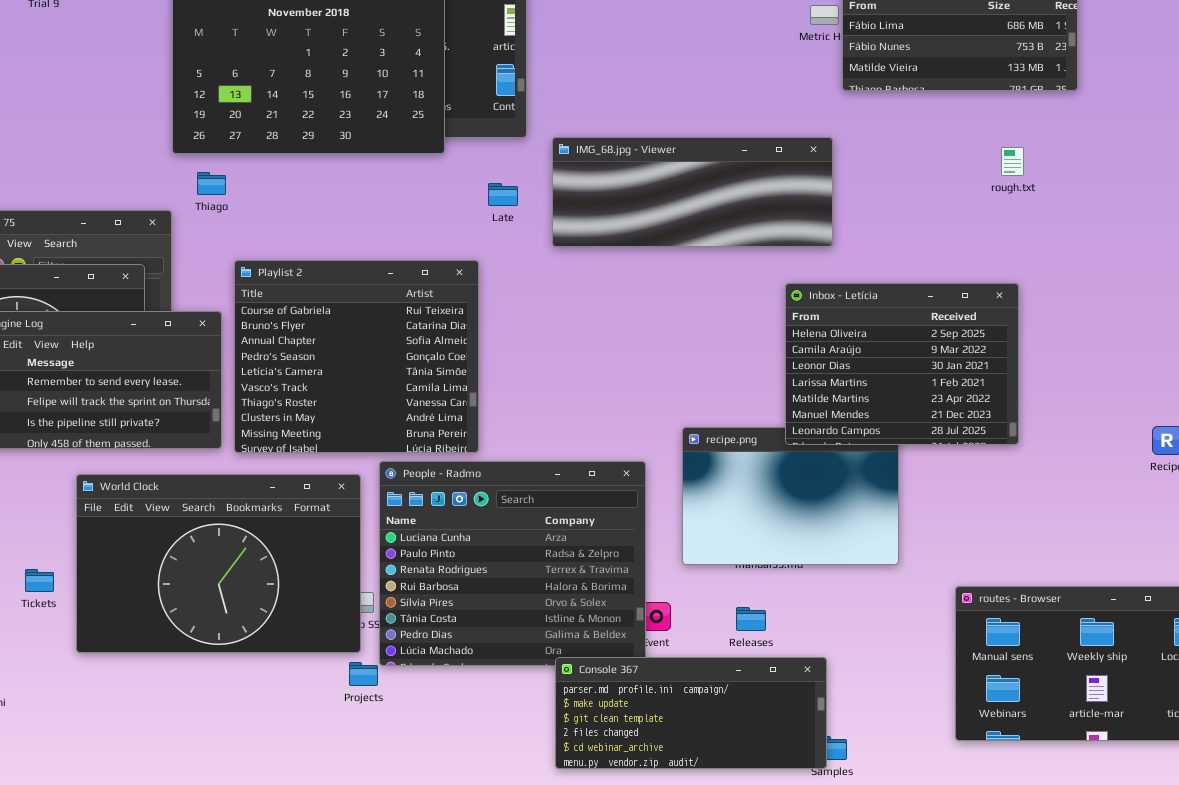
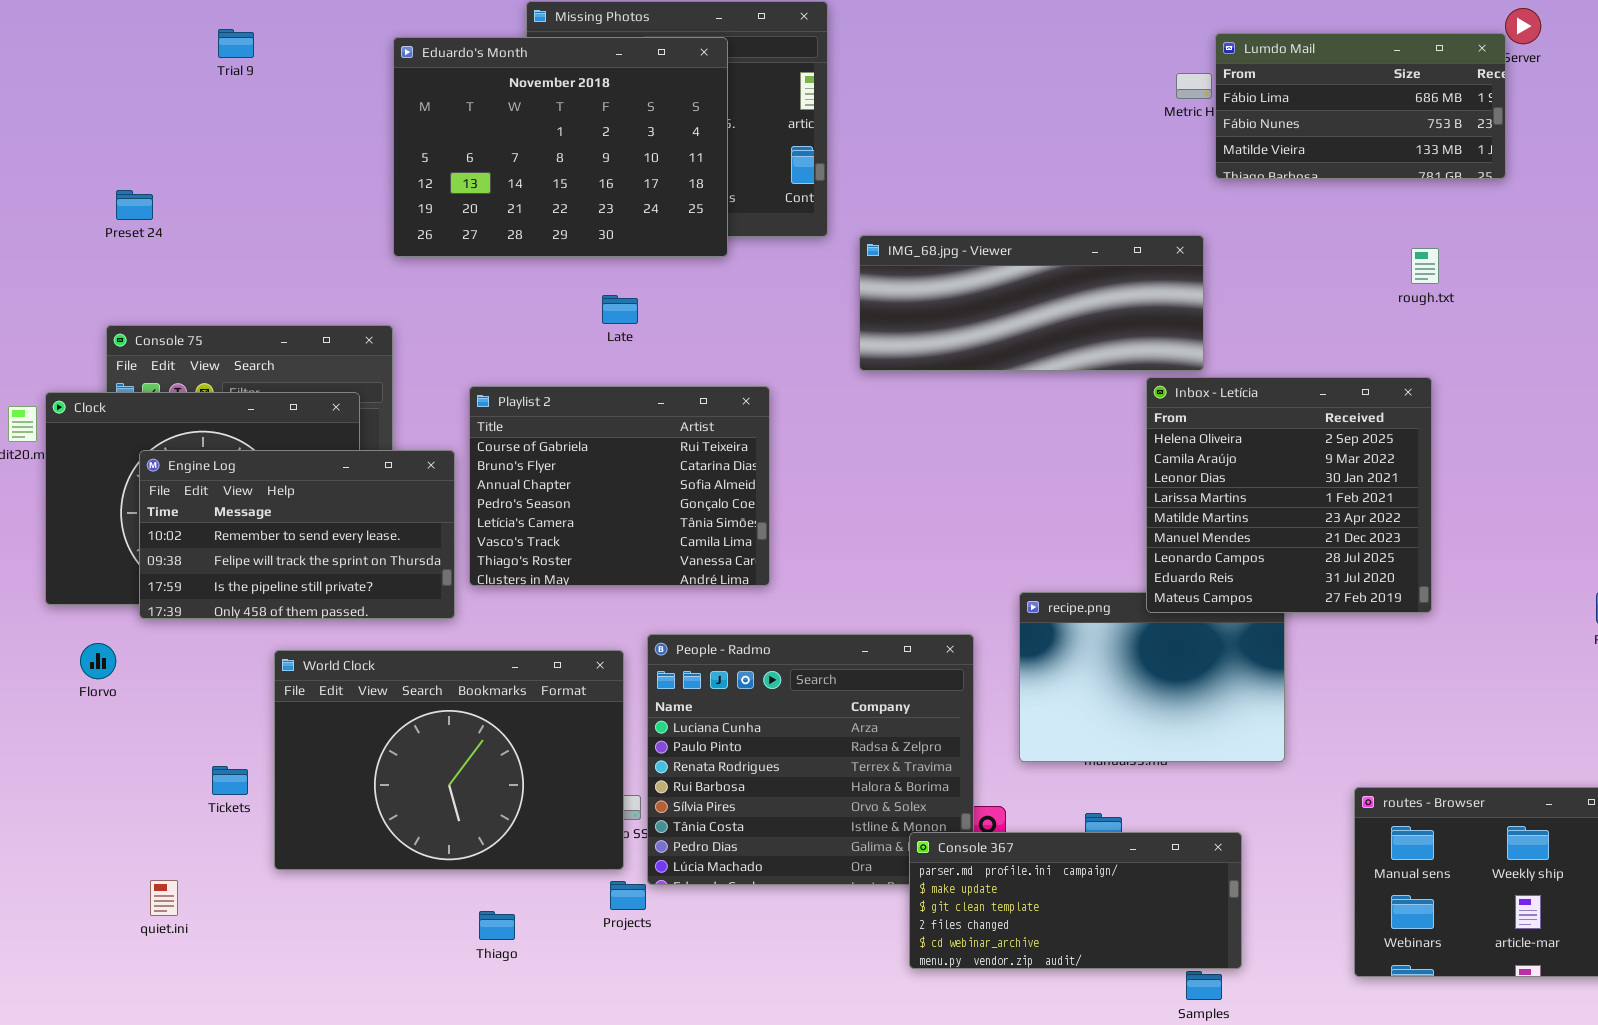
Thiago: [197,172,226,195] -> [479,911,515,940], moved
Late: [488,183,518,206] -> [602,295,638,324], moved
Playlist 2: [234,260,479,453] -> [469,386,770,586], resized
Inbox - Letícia: [785,283,1019,445] -> [1146,377,1432,613], resized
Console 367: [555,657,827,769] -> [909,832,1242,969], moved

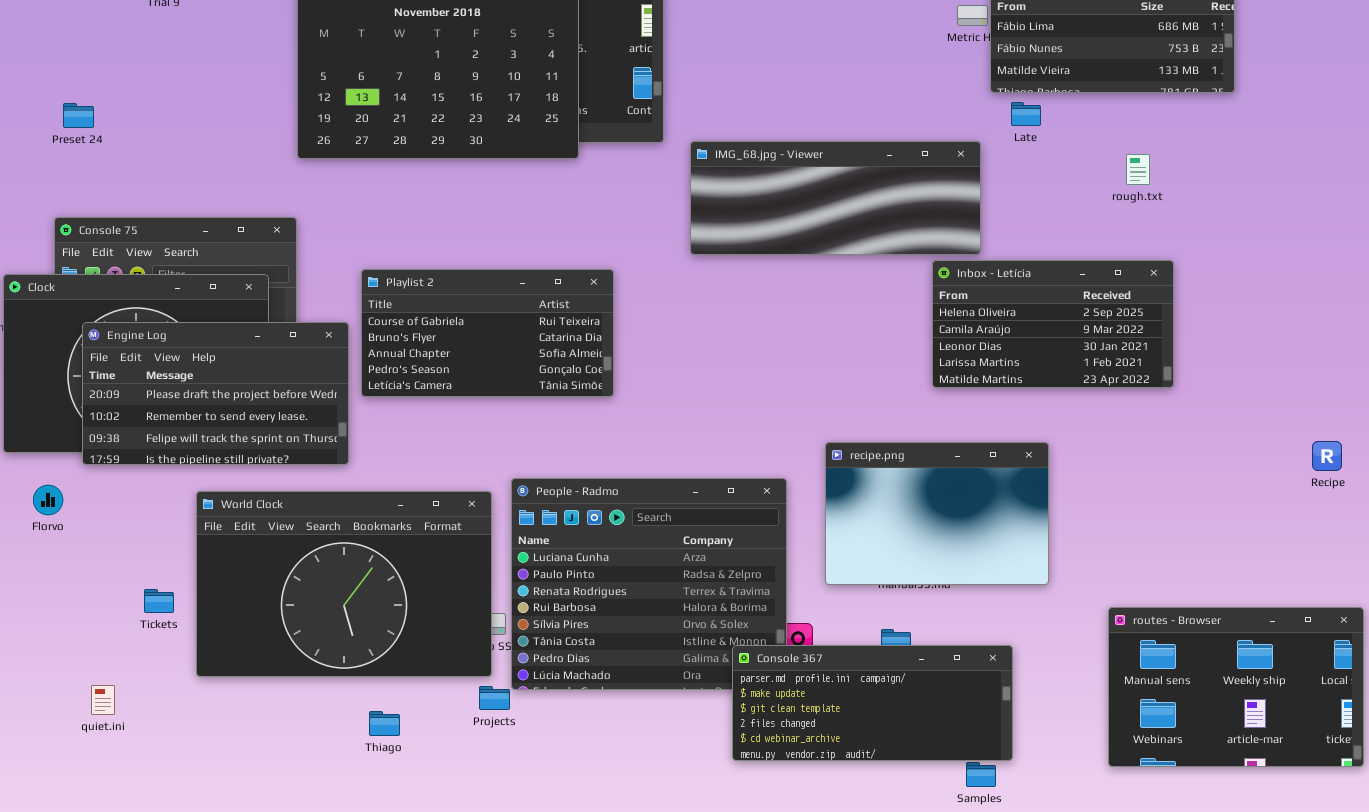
rough.txt: [1411,248,1439,284] -> [1126,154,1150,185], moved
Late: [602,295,638,324] -> [1011,102,1041,126], moved
Inbox - Letícia: [1146,377,1432,613] -> [932,260,1174,388], resized
Playlist 2: [469,386,770,586] -> [361,269,614,397], resized
Engine Log: [139,450,455,619] -> [82,322,349,465], scrolled up 1 row

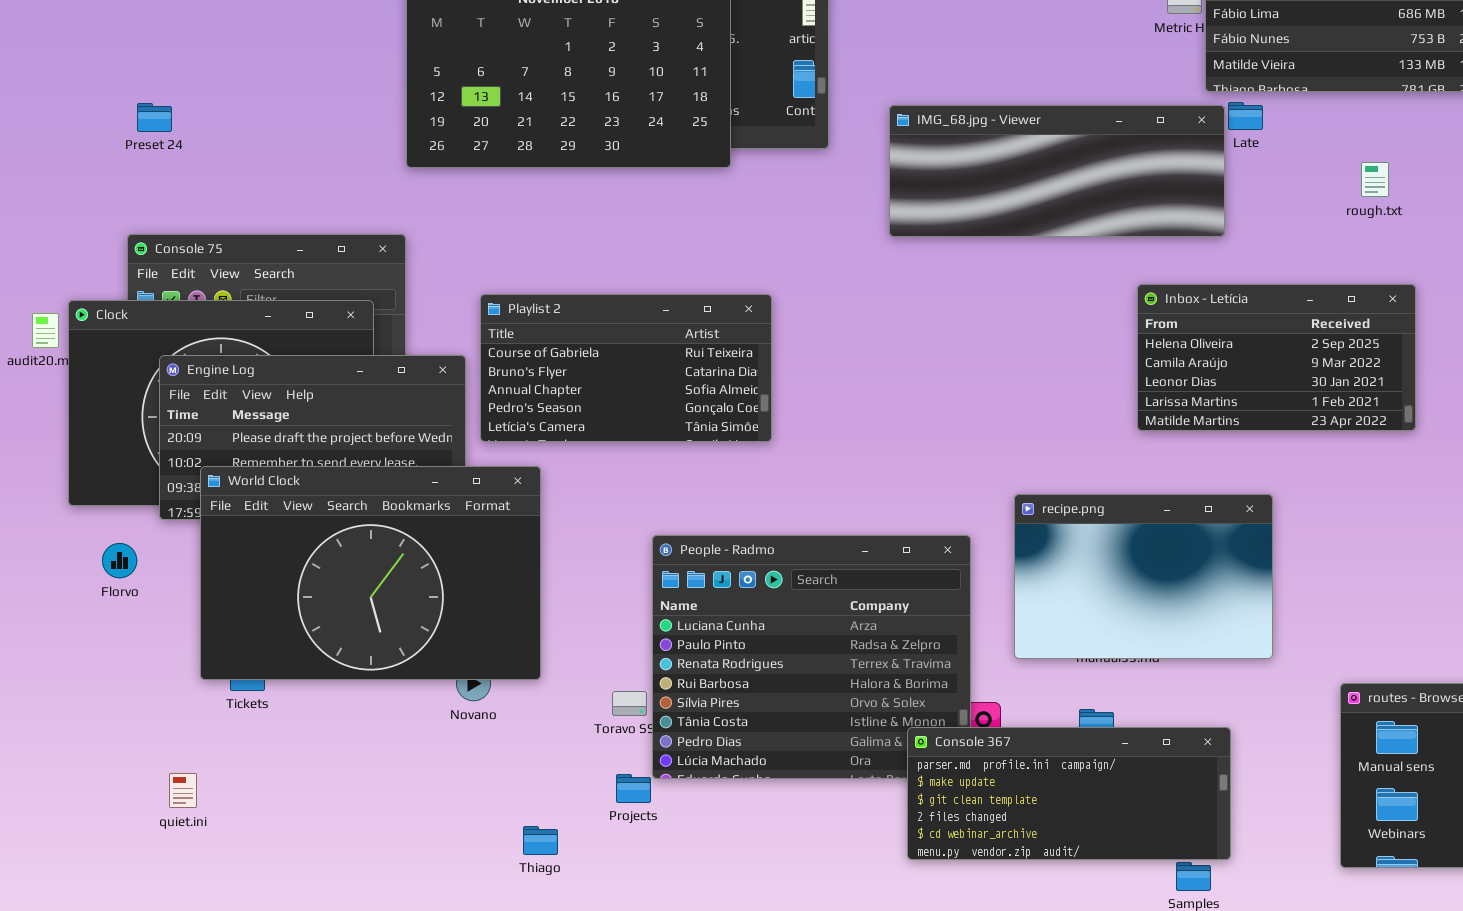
IMG_68.jpg - Viewer: [690,141,981,255] -> [889,105,1225,237], moved
World Clock: [196,491,492,677] -> [200,466,541,680], moved
Thiago: [369,711,400,736] -> [523,826,558,855], moved

